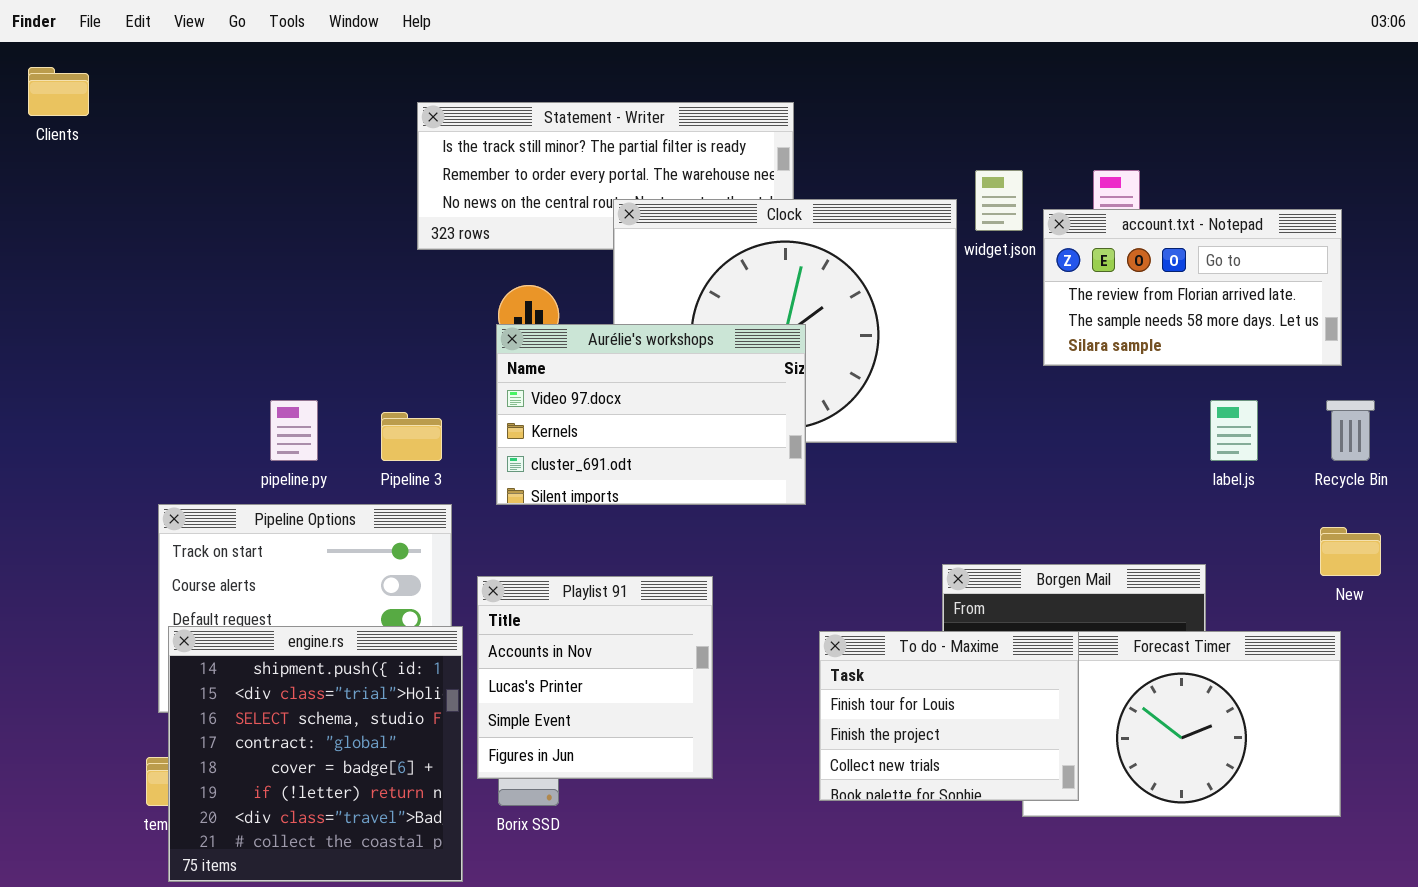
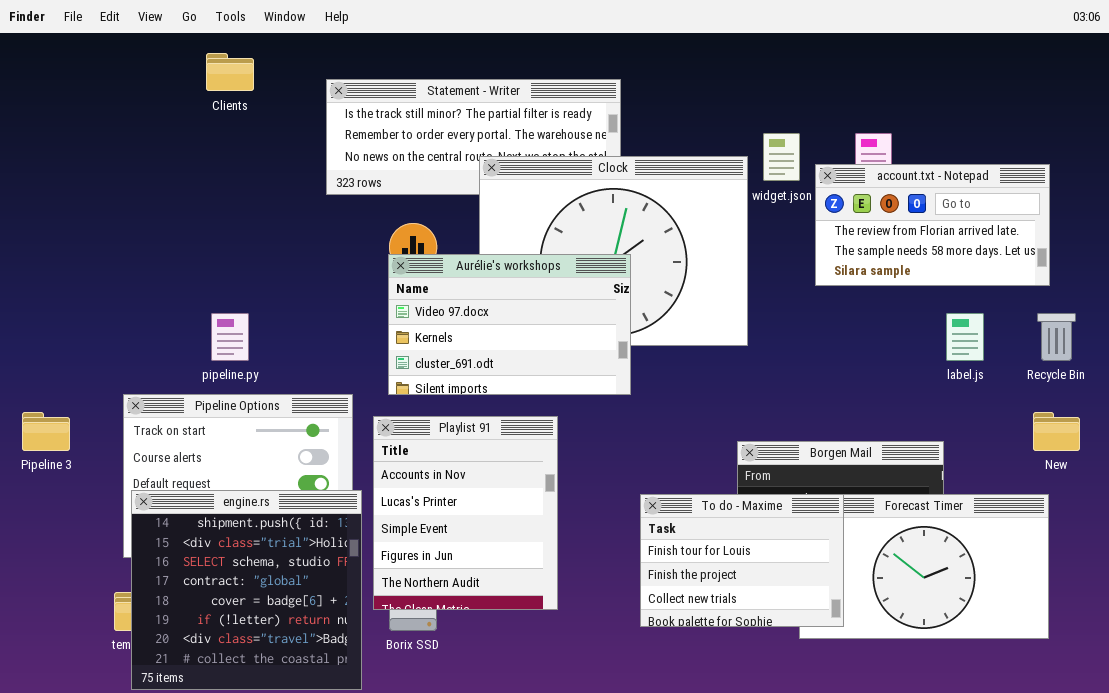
Clients: [28,67,89,116] -> [206,53,254,91], moved
Pipeline 3: [381,412,442,461] -> [22,412,70,451], moved
Playlist 91: [477,576,713,779] -> [373,416,558,610], resized

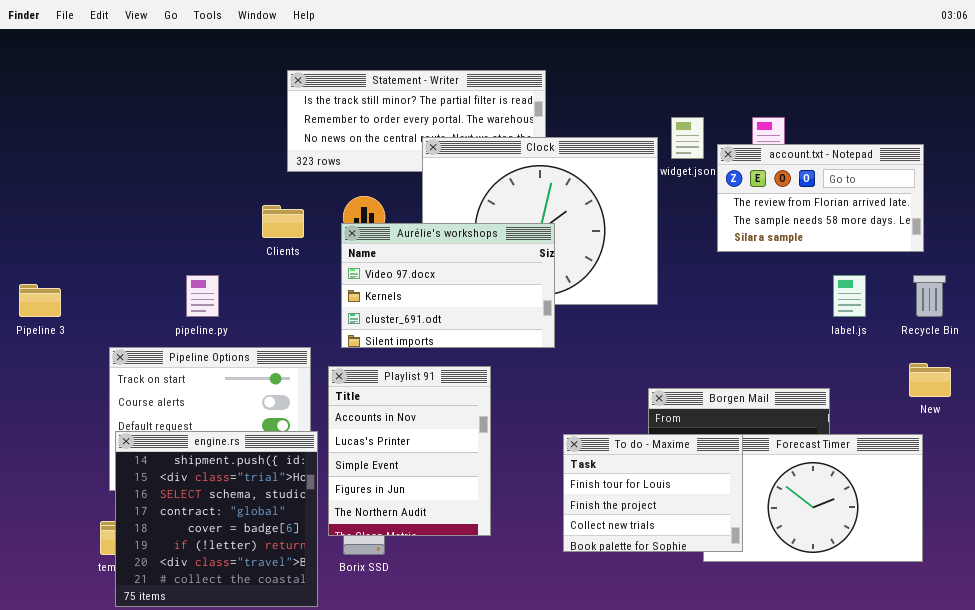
Clients: [206,53,254,91] -> [262,205,304,238], moved
Pipeline 3: [22,412,70,451] -> [19,284,61,317], moved

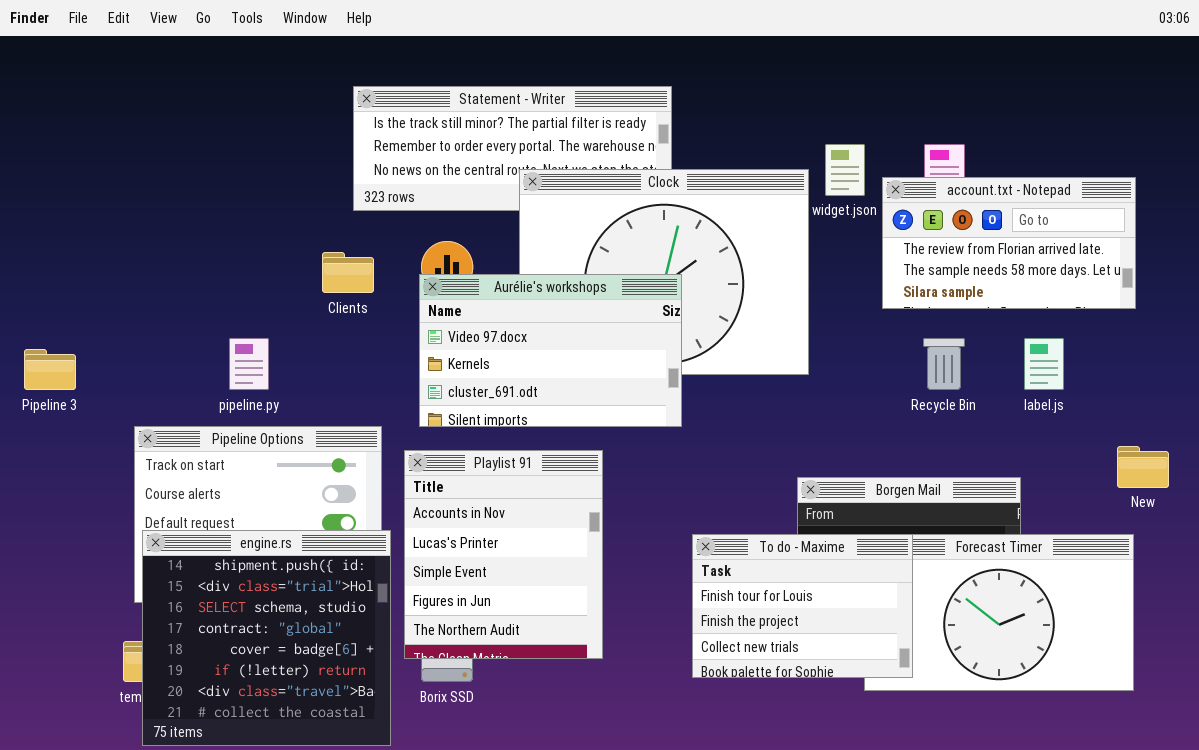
Recycle Bin: [913,275,946,317] -> [923,338,965,390], moved

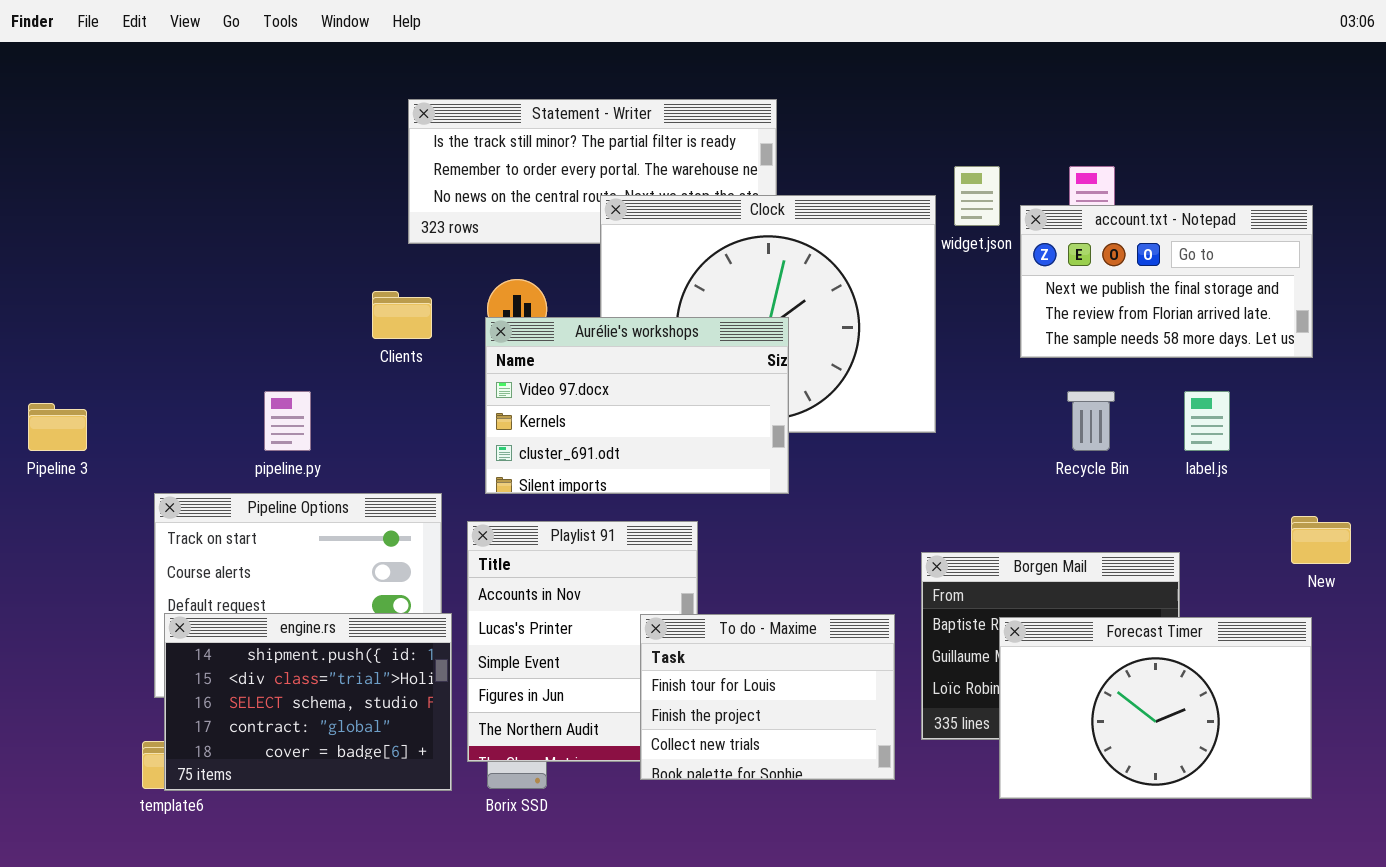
account.txt - Notepad: [882,177,1136,309] -> [1020,205,1313,358], scrolled up 1 row
engine.rs: [142,530,391,746] -> [164,613,452,791], resized
To do - Maxime: [692,534,913,678] -> [640,614,895,780], moved

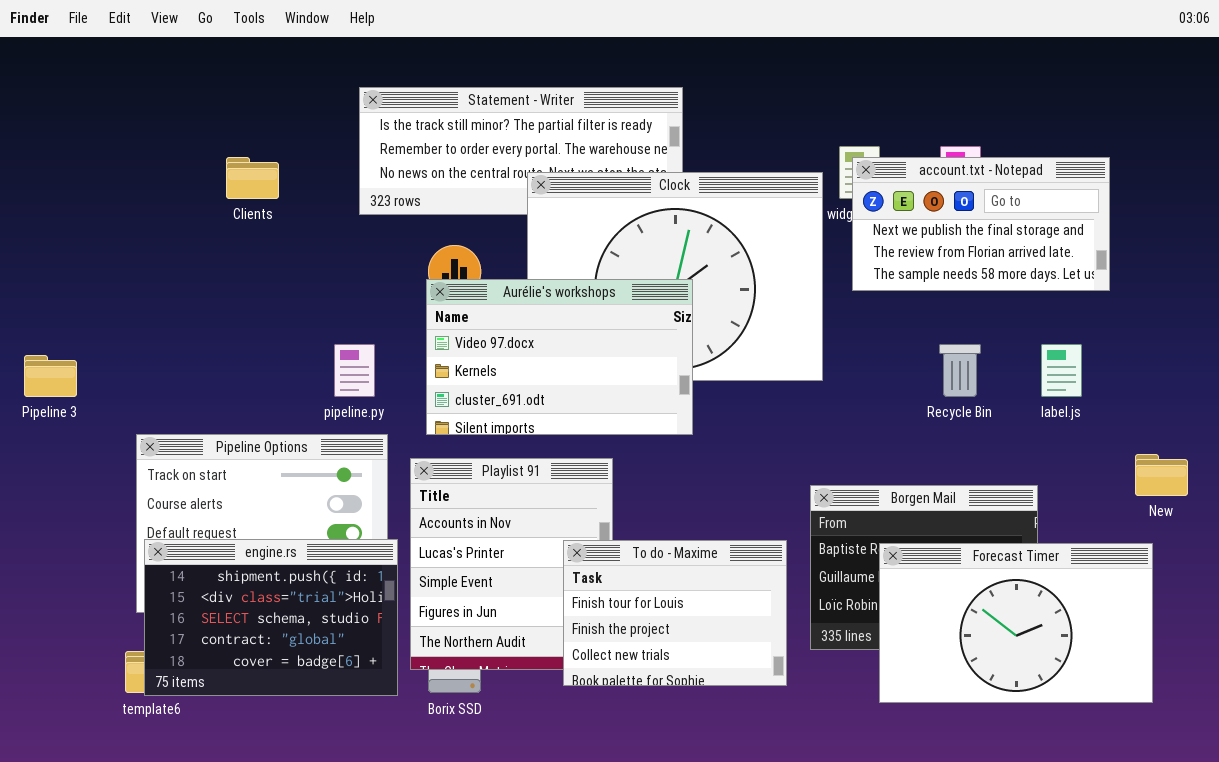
account.txt - Notepad: [1020,205,1313,358] -> [852,157,1110,291], moved
Clients: [372,291,432,339] -> [226,157,279,199], moved
pipeline.py: [264,391,311,451] -> [334,344,375,397], moved

